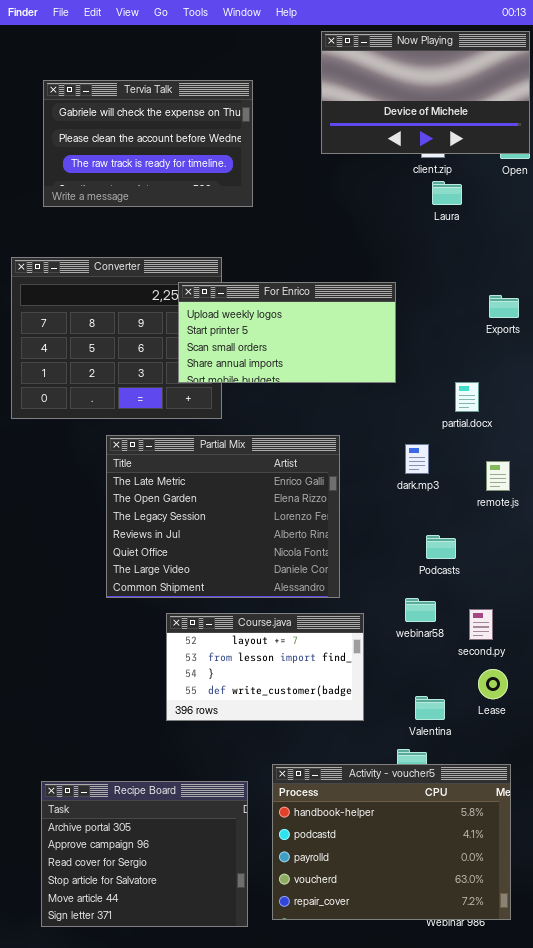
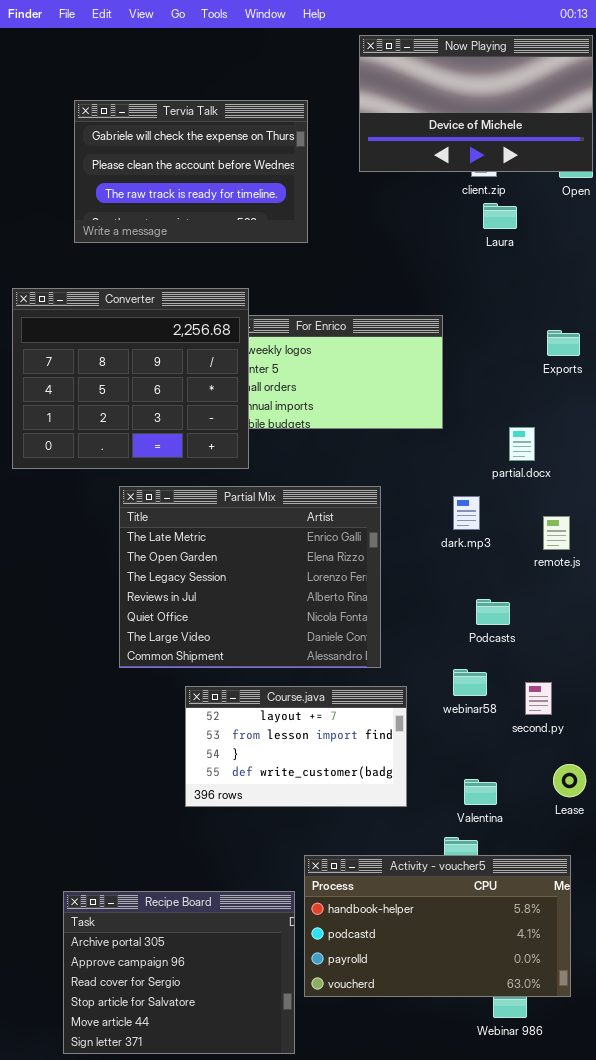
Tervia Talk: [43,80,253,207] -> [74,100,308,243], moved
Converter: [11,257,222,419] -> [12,288,249,469], raised
Lease: [478,669,508,699] -> [553,764,586,797], moved
Activity - voucher5: [272,764,511,920] -> [304,855,571,997], resized
Recipe Board: [41,781,248,927] -> [63,891,295,1054], moved

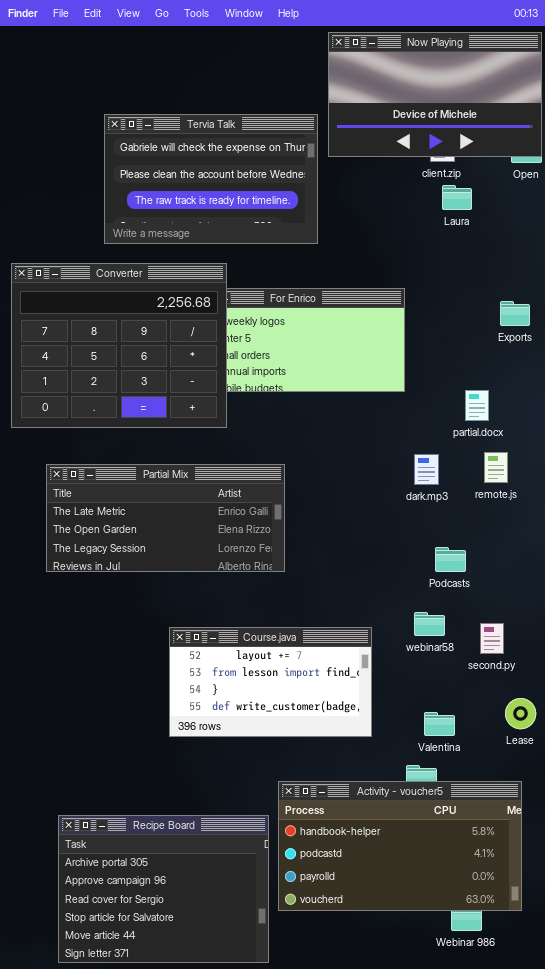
Tervia Talk: [74,100,308,243] -> [104,114,318,244], moved
Partial Mix: [119,486,381,668] -> [46,464,285,572], moved, resized
remote.js: [543,516,570,550] -> [484,452,508,483], moved

